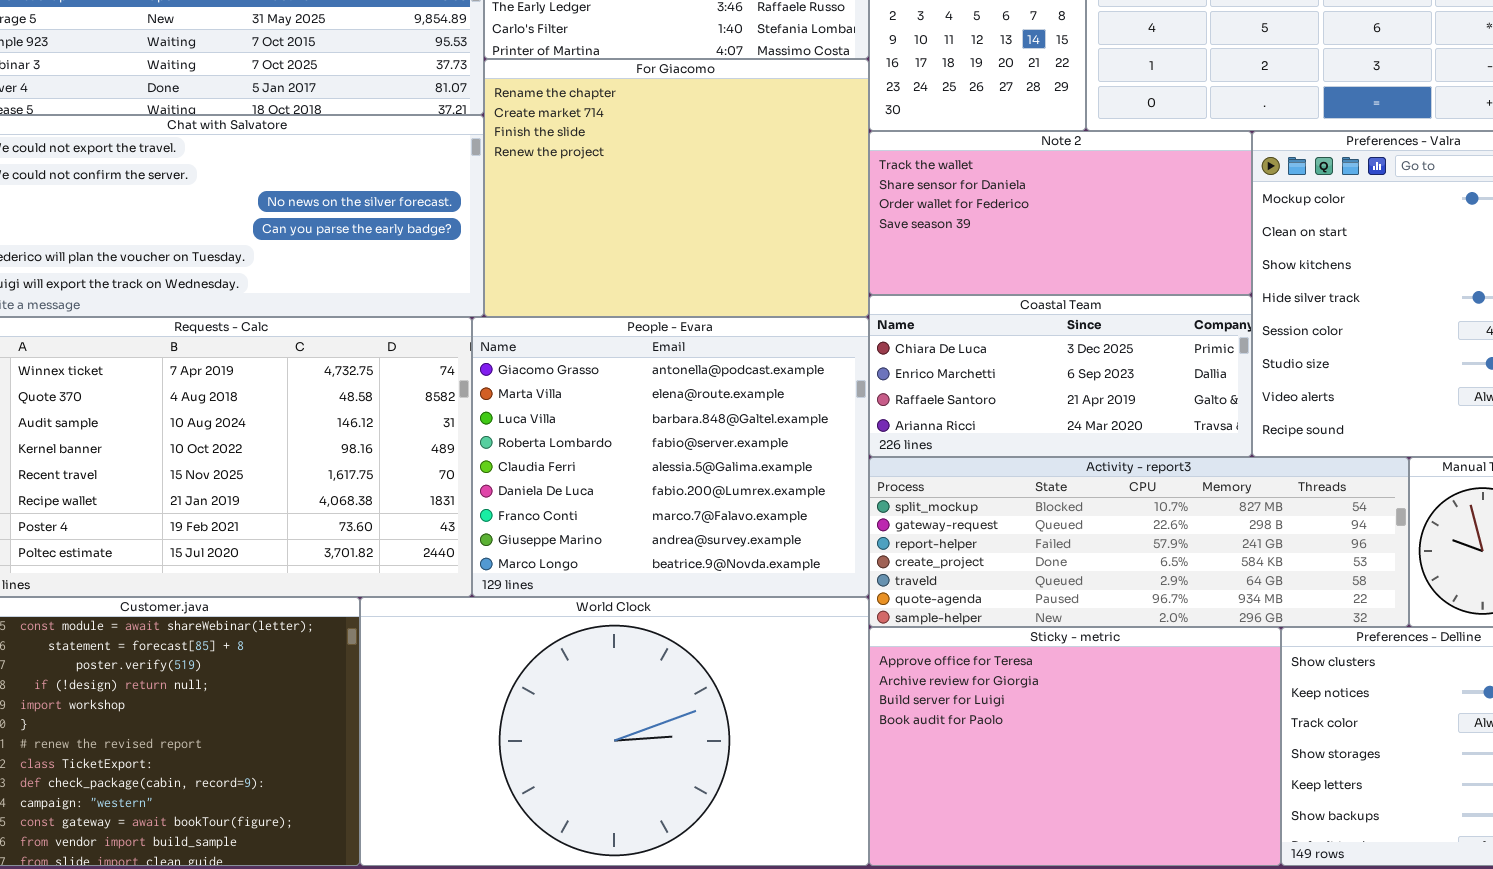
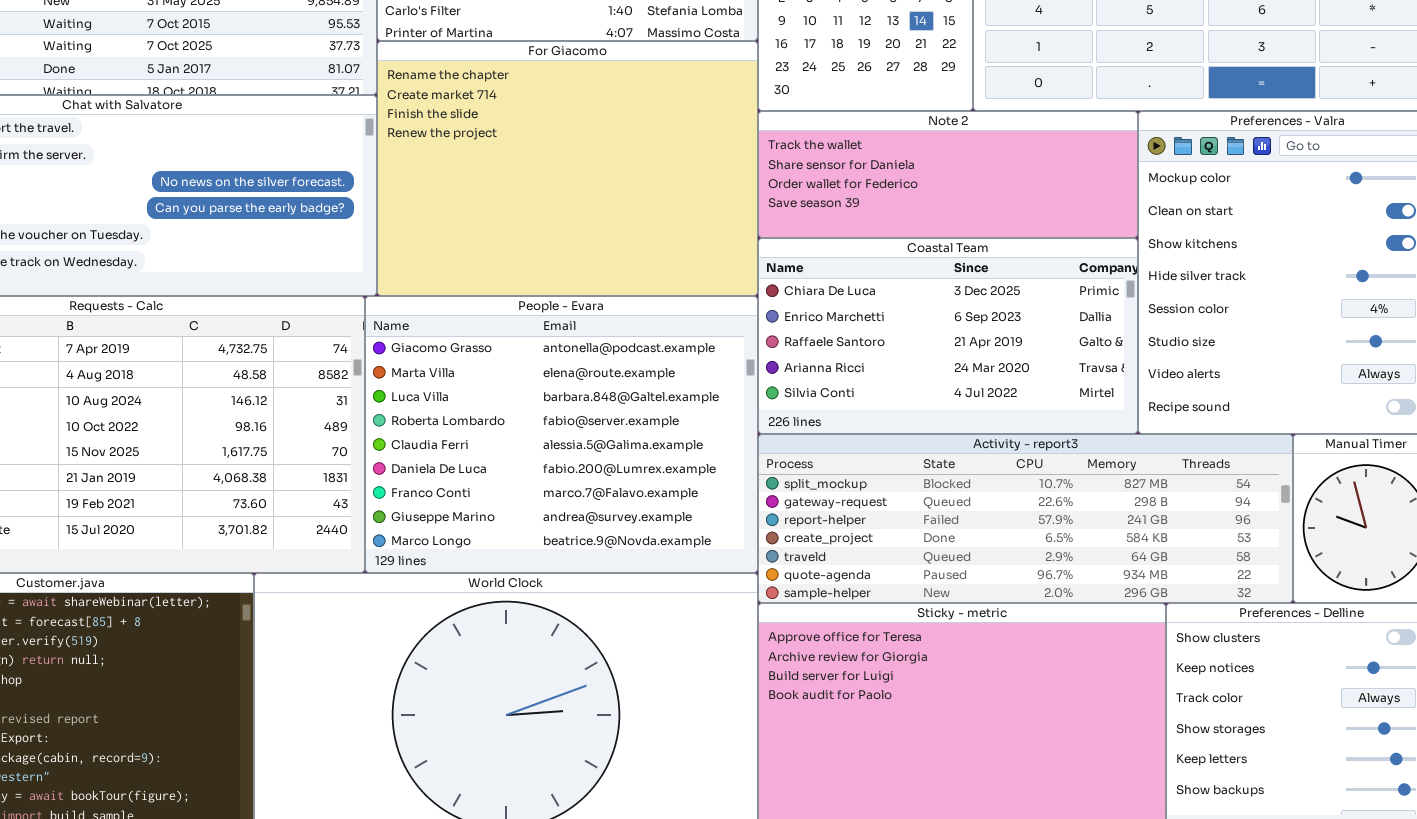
Note 2: [869,131,1252,295] -> [758,111,1138,238], resized
Coastal Team: [869,295,1252,457] -> [758,238,1138,434], resized

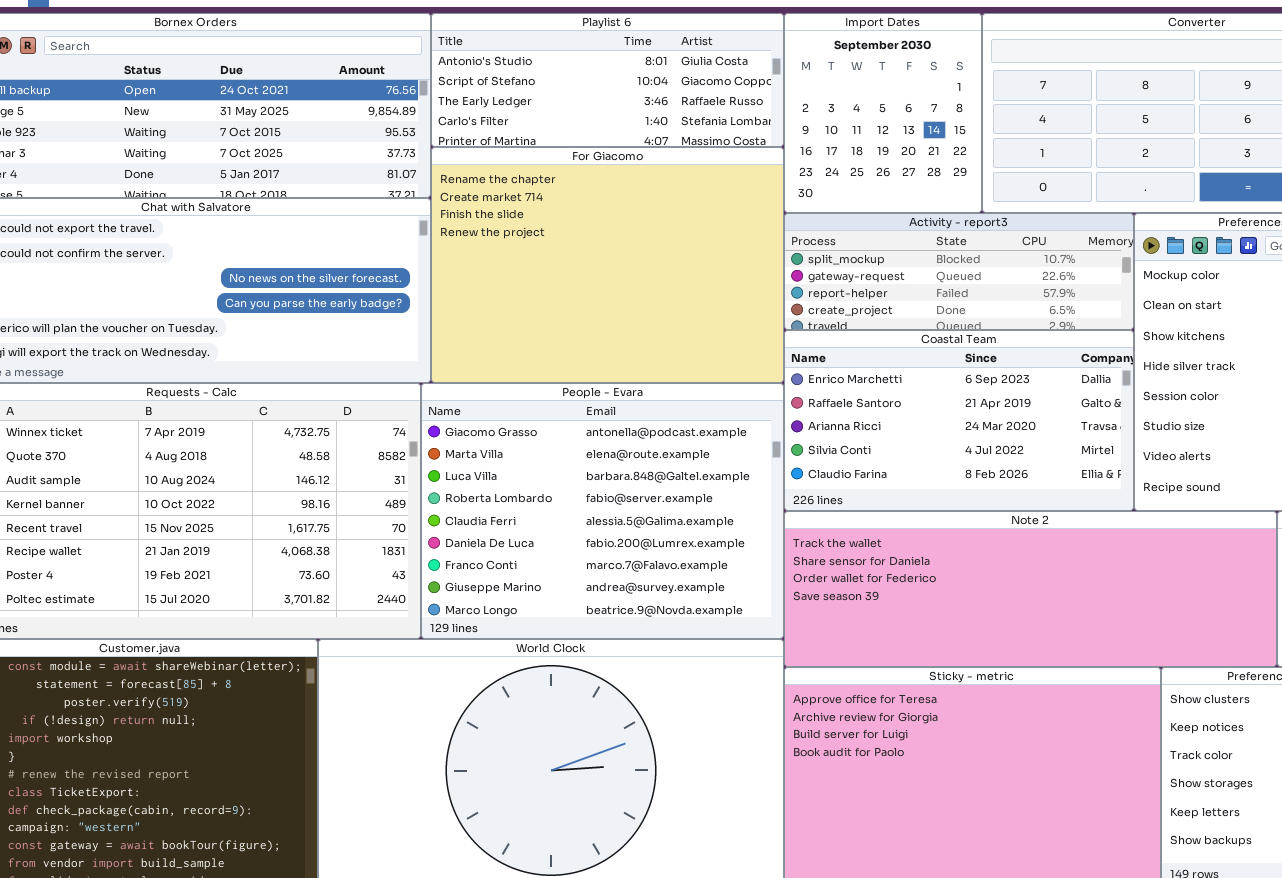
Note 2: [758,111,1138,238] -> [784,511,1277,667], moved, resized
Coastal Team: [758,238,1138,434] -> [784,330,1134,511], scrolled down 1 row
Activity - report3: [758,434,1293,603] -> [784,213,1134,330], moved, resized

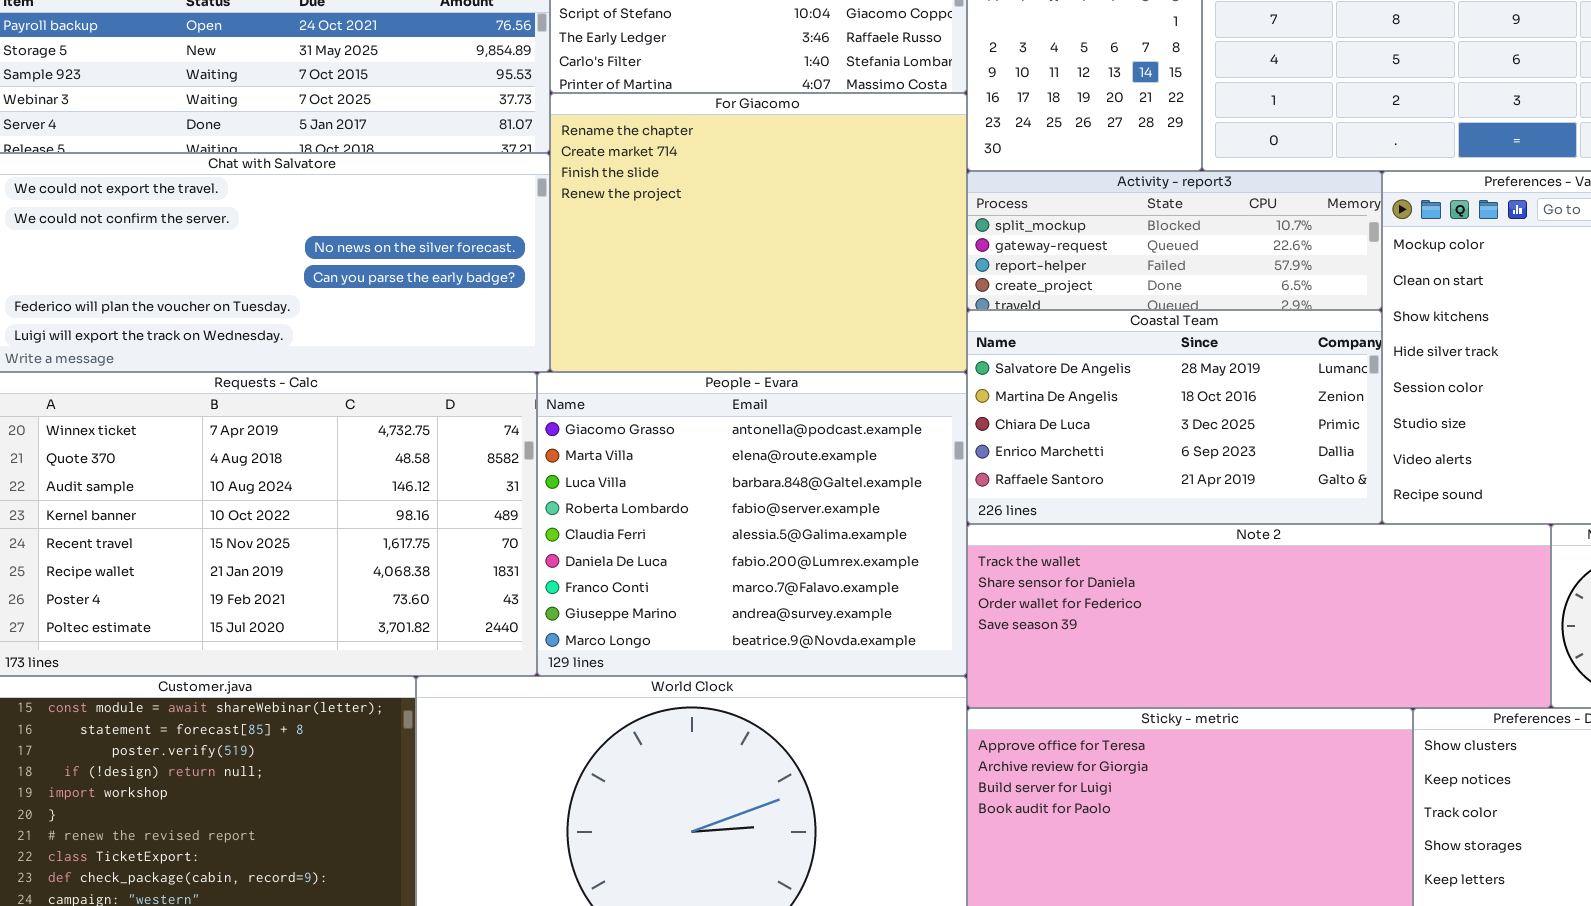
Coastal Team: [784,330,1134,511] -> [967,310,1382,524], scrolled up 3 rows

